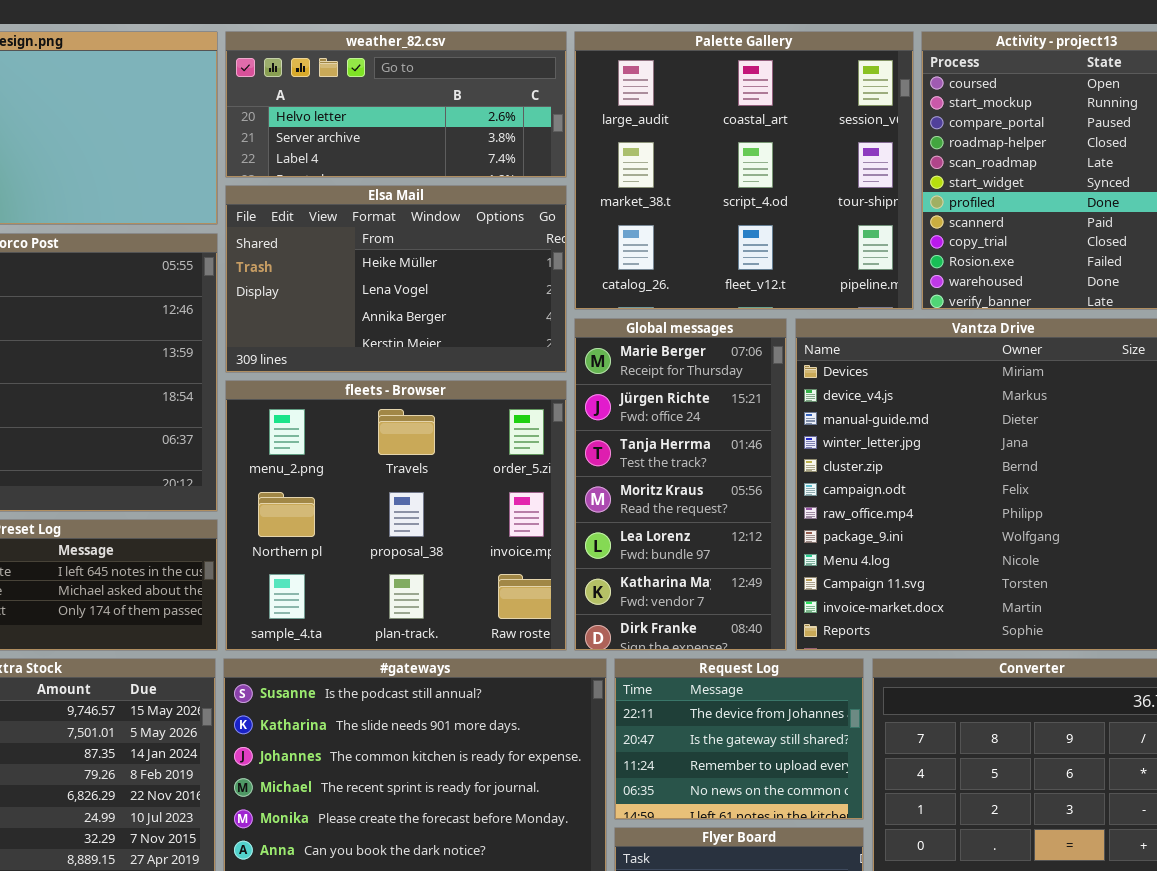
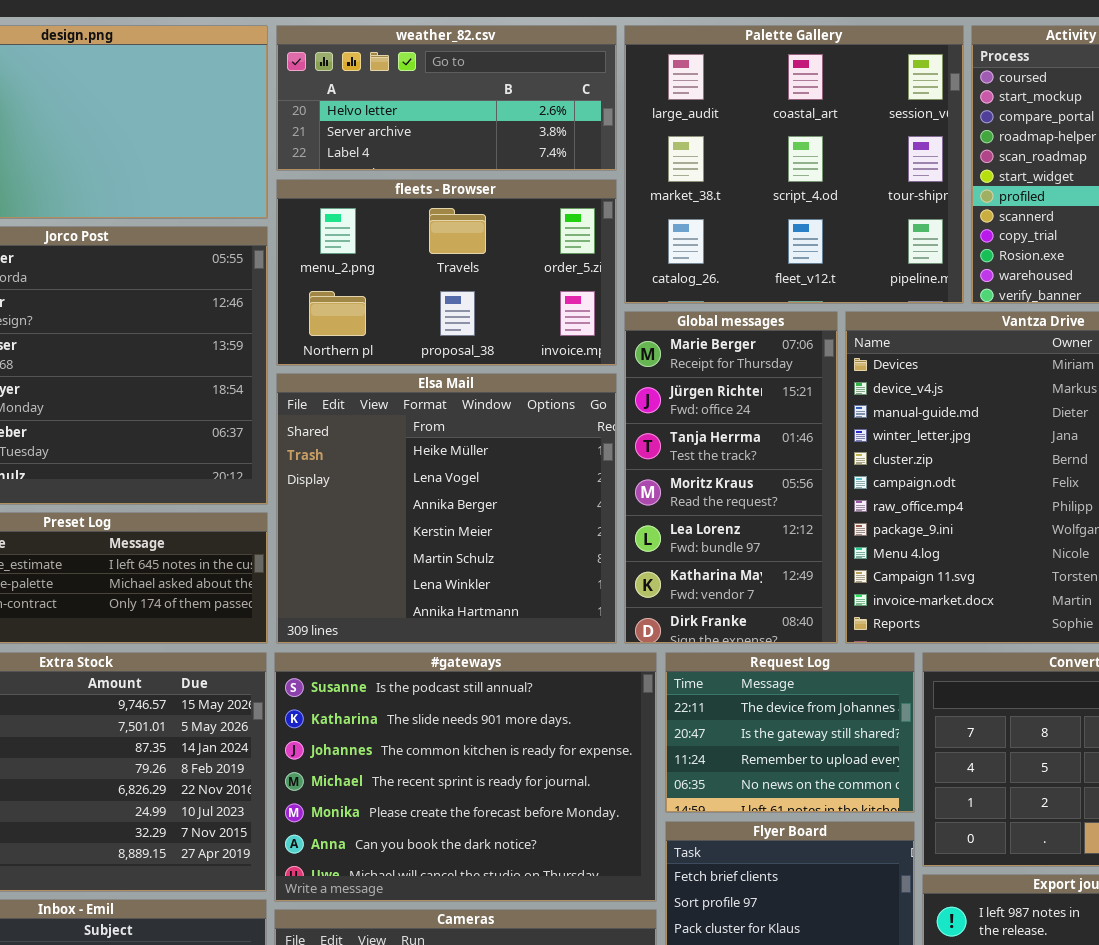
Elsa Mail: [225,185,567,373] -> [276,373,617,644], moved, resized
fleets - Browser: [225,380,567,651] -> [276,179,617,366], moved, resized

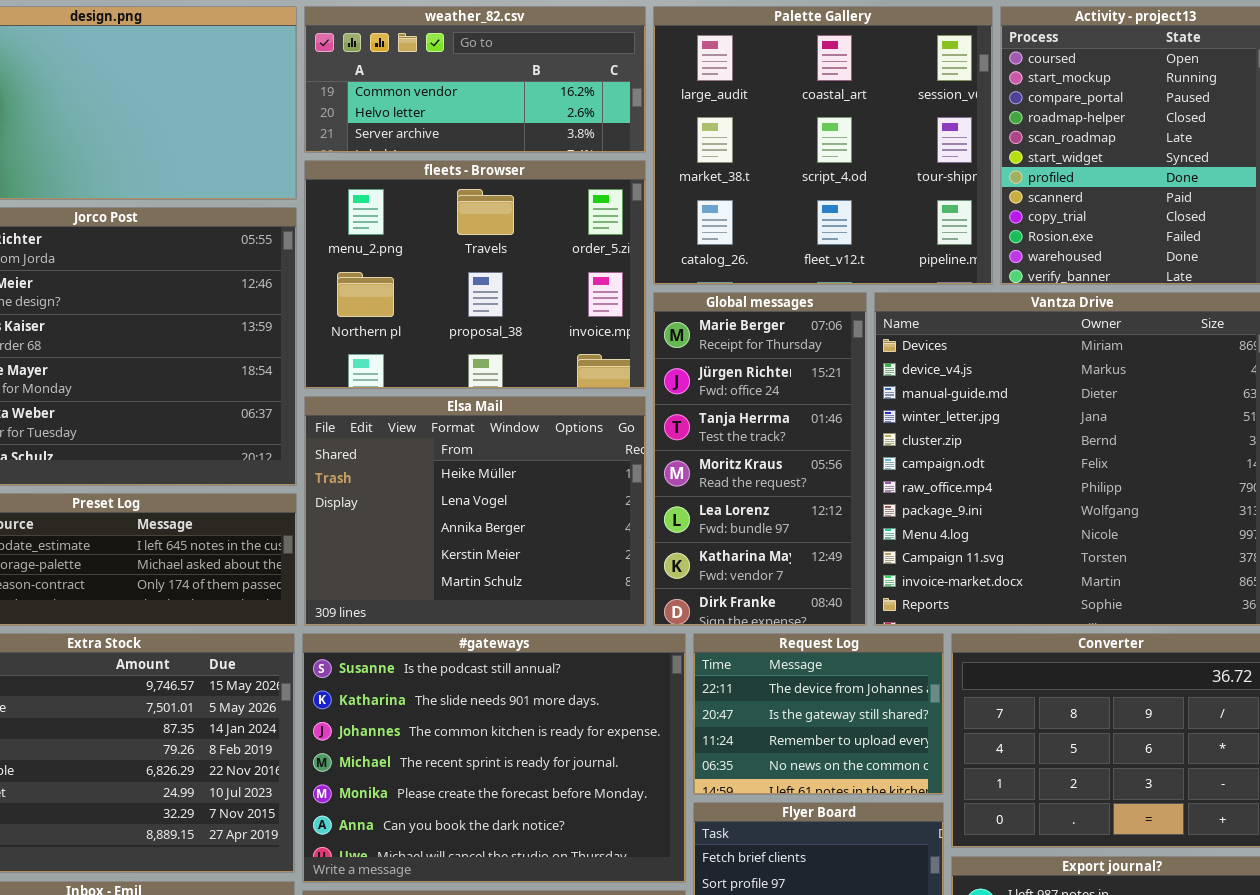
weather_82.csv: [276,25,617,171] -> [304,6,646,153], scrolled up 1 row
fleets - Browser: [276,179,617,366] -> [304,160,646,389], resized
Elsa Mail: [276,373,617,644] -> [304,396,646,626], resized

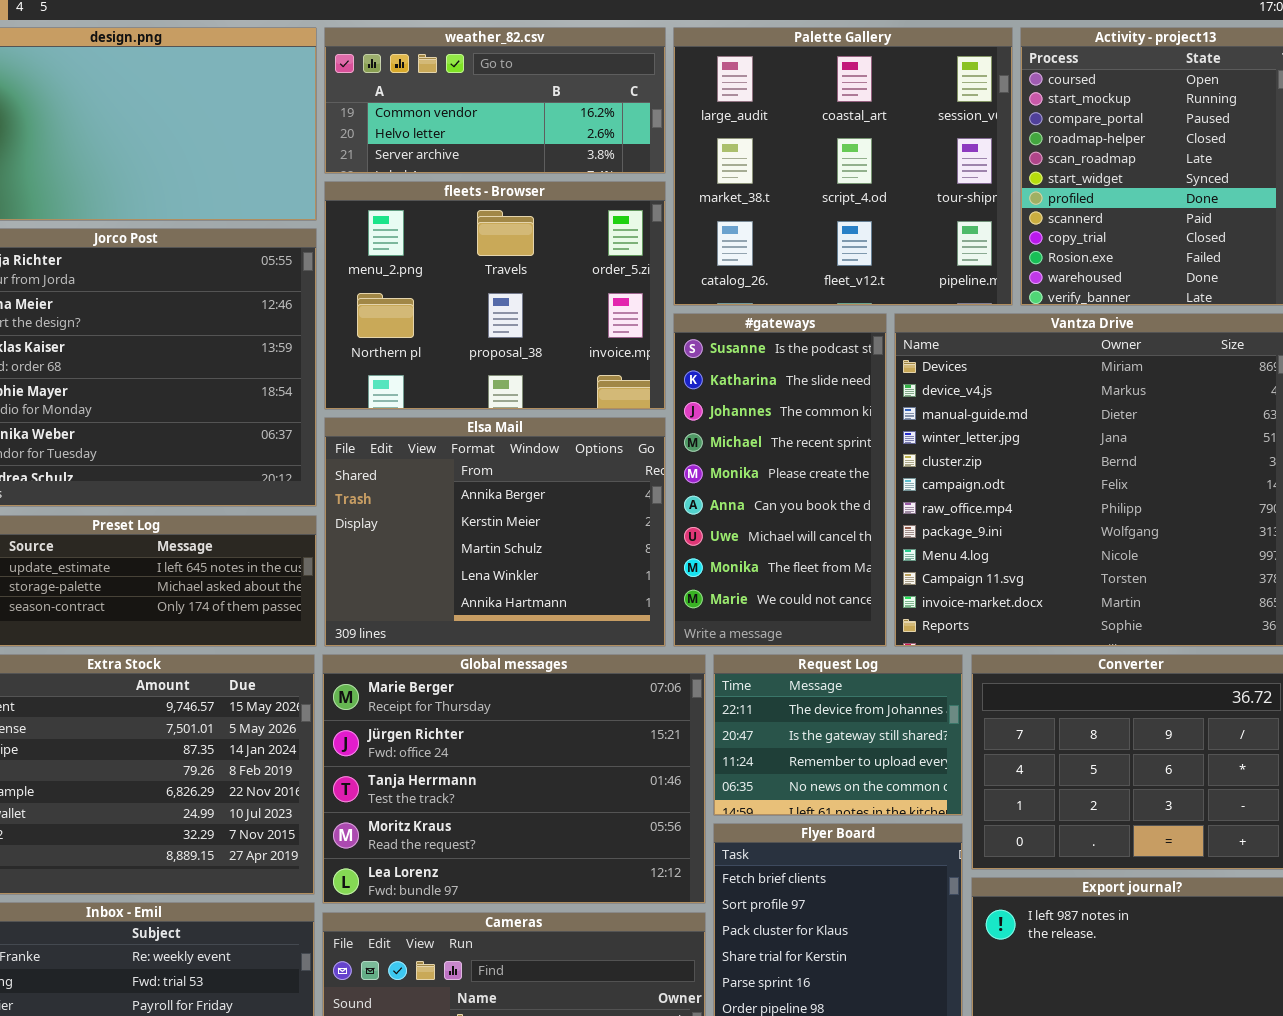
Global messages: [653,292,867,626] -> [322,654,706,904], moved, resized
Elsa Mail: [304,396,646,626] -> [324,417,666,647], scrolled down 2 rows
#gateways: [302,633,686,883] -> [673,313,887,647], moved, resized

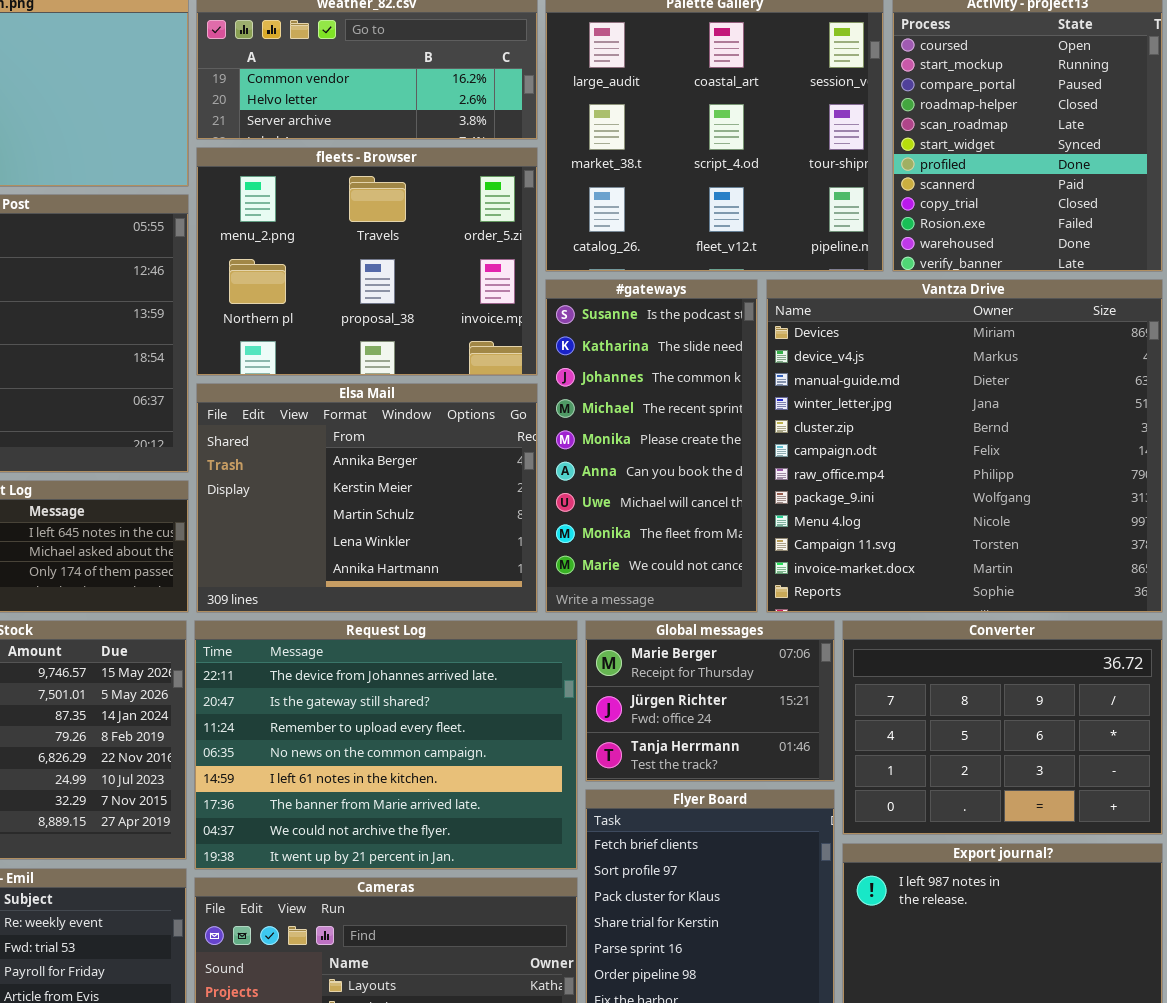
Global messages: [322,654,706,904] -> [585,620,835,782], moved, resized
Request Log: [713,654,963,816] -> [194,620,578,870], moved, resized

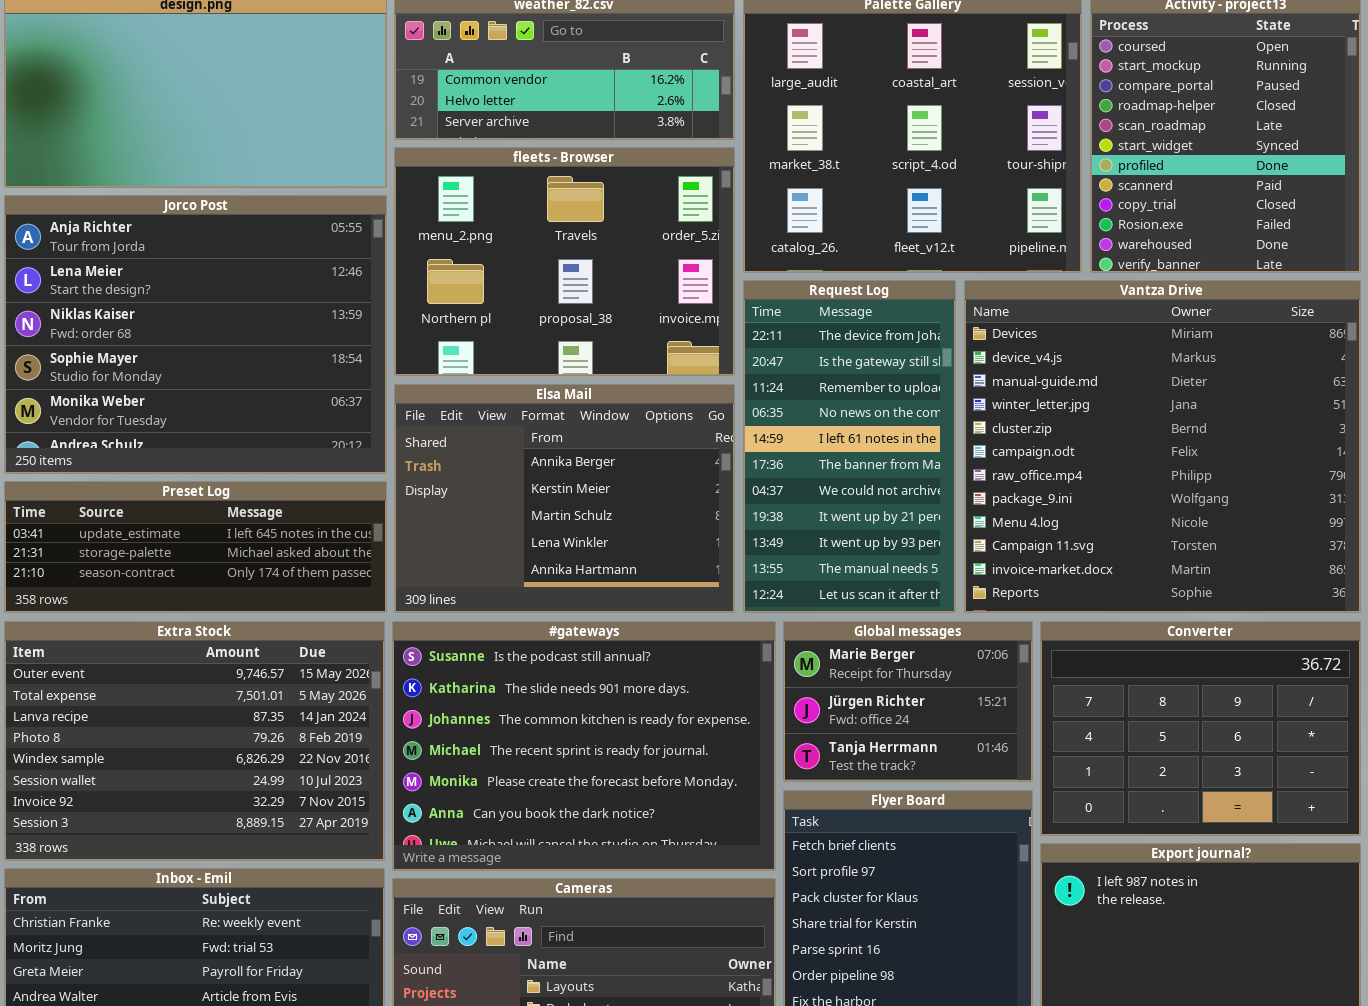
#gateways: [545,279,758,613] -> [392,621,776,871], moved, resized
Request Log: [194,620,578,870] -> [743,280,956,613], moved, resized

